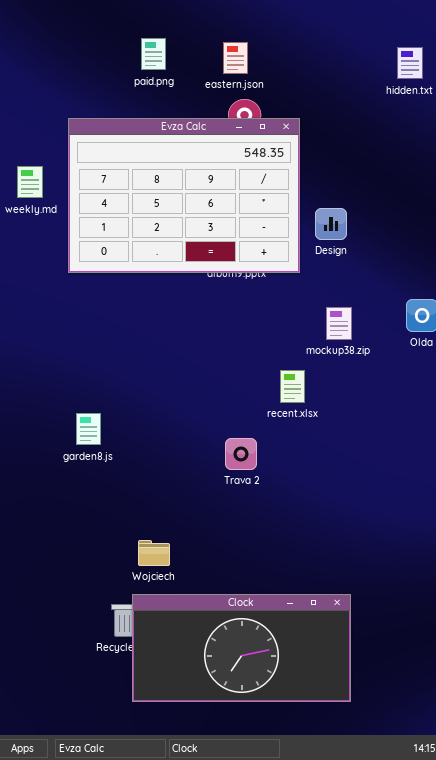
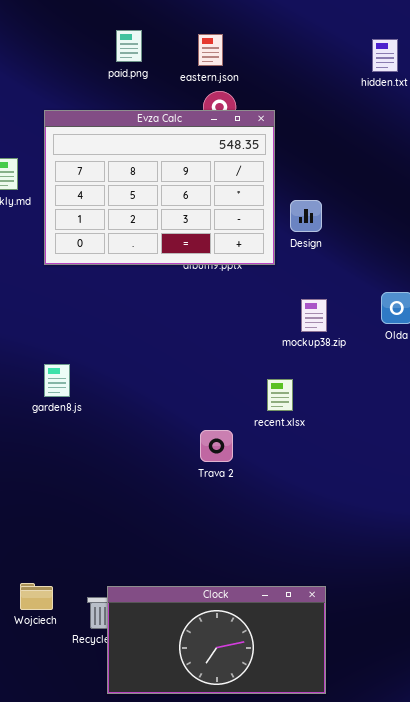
recent.xlsx: [280,370,305,403] -> [267,379,293,411], moved
garden8.js: [76,413,101,445] -> [44,364,70,397], moved
Wojciech: [138,540,170,566] -> [20,583,53,610], moved

